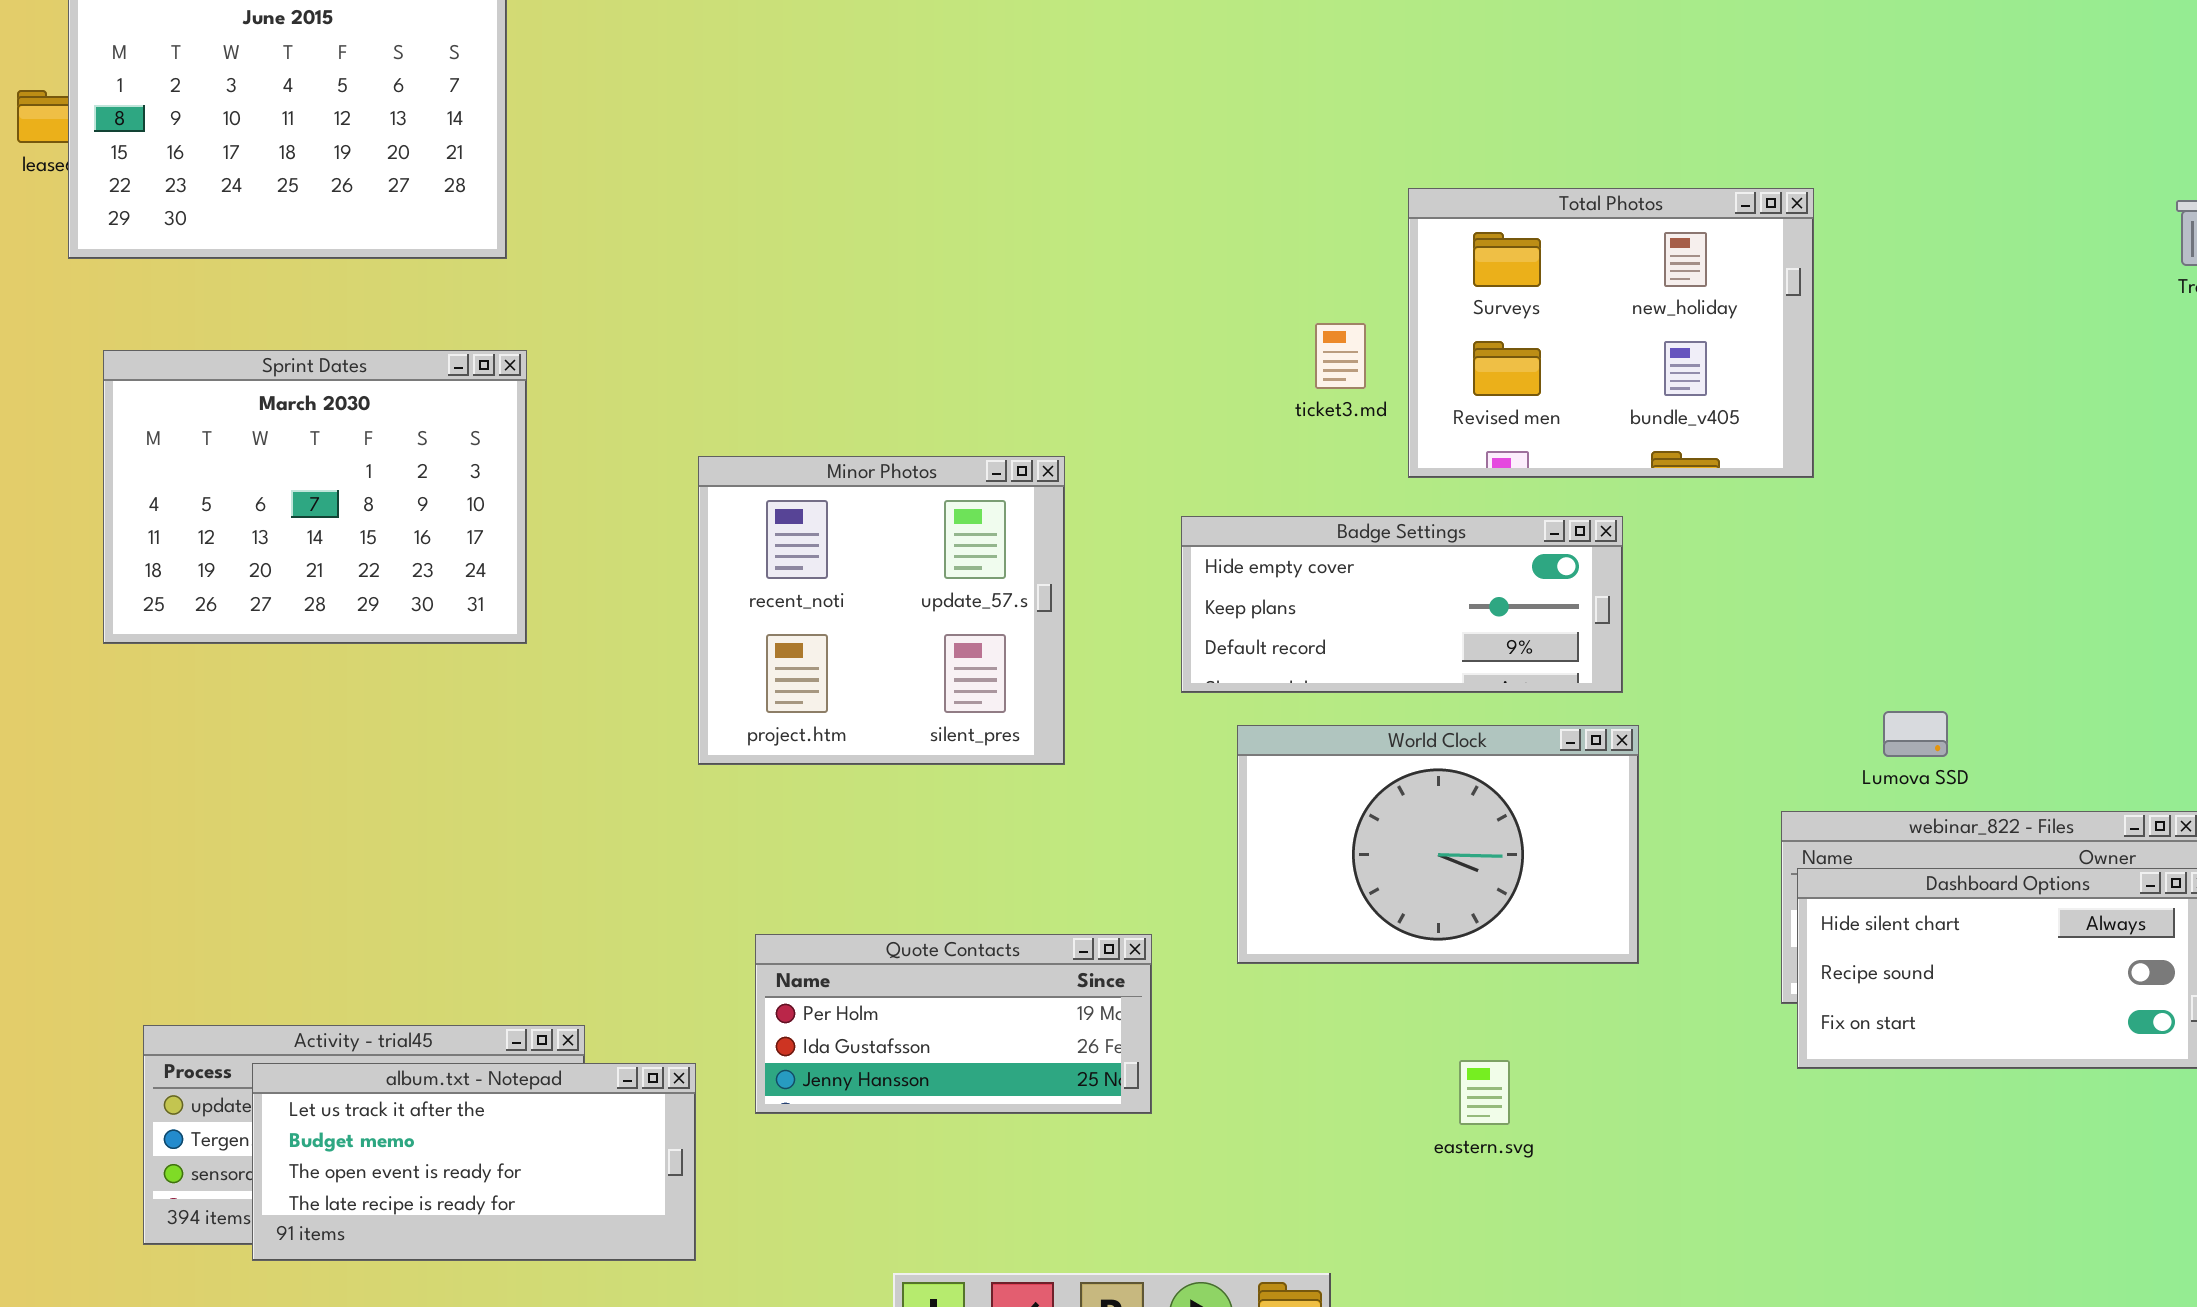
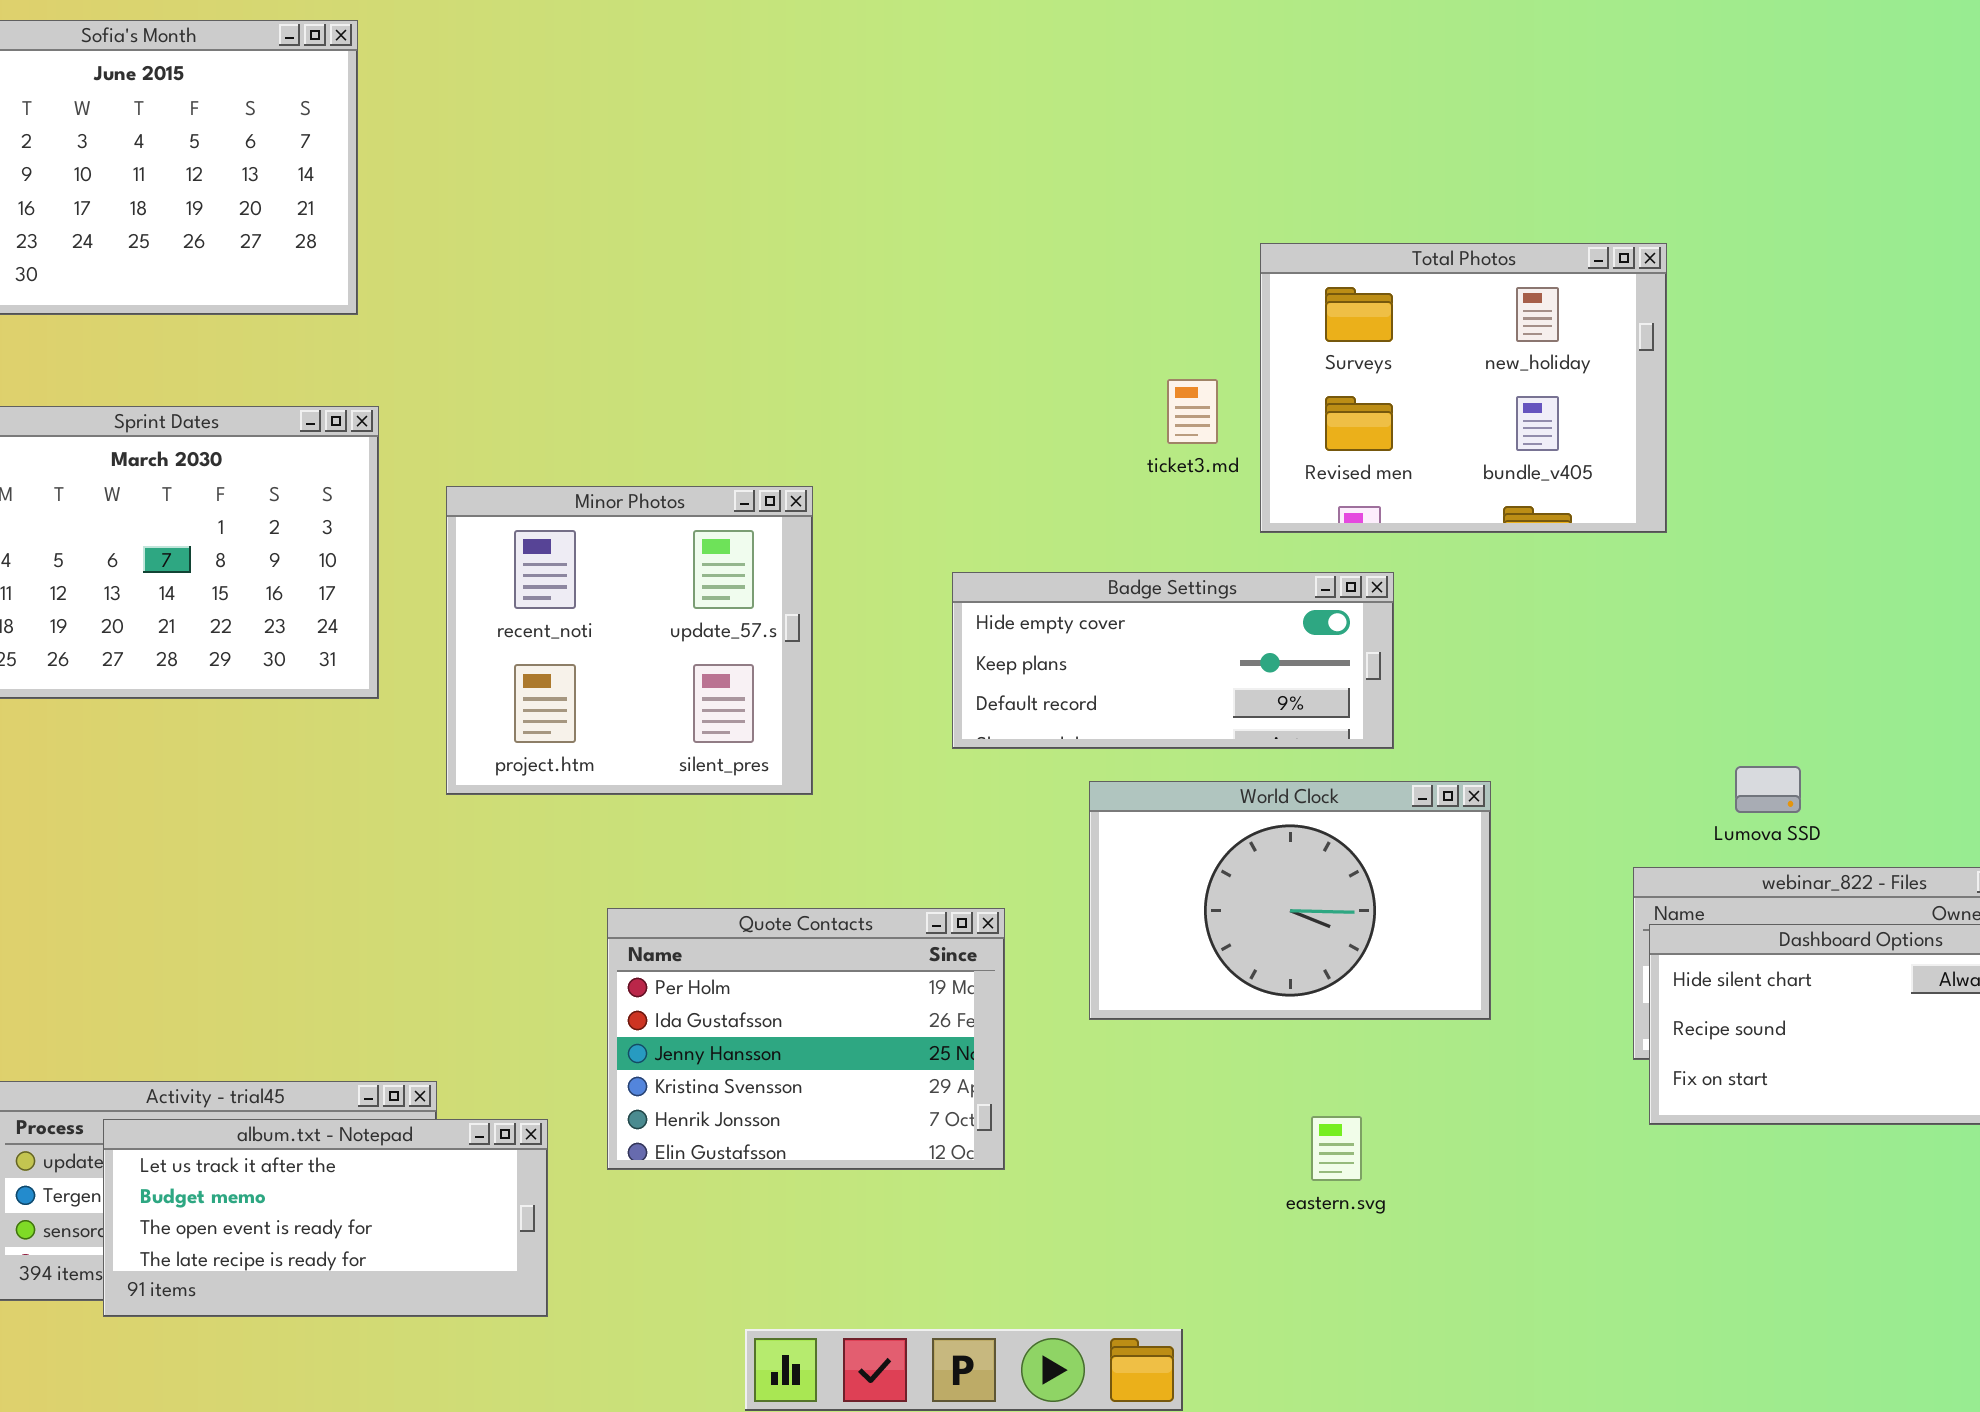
Minor Photos: [698,456,1065,765] -> [446,486,813,795], moved
Badge Settings: [1181,516,1623,693] -> [952,572,1394,749], moved
Quote Contacts: [755,934,1152,1114] -> [607,908,1005,1170], resized

